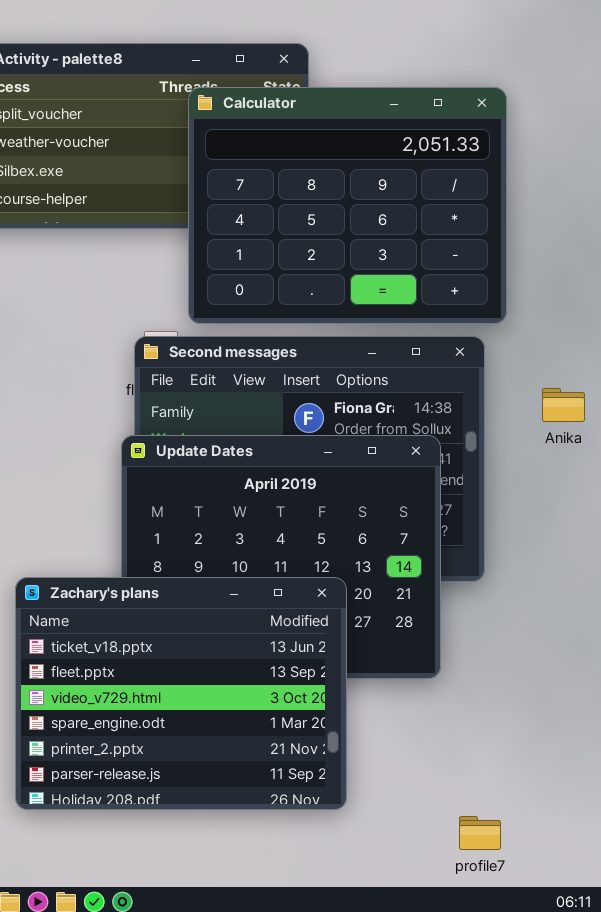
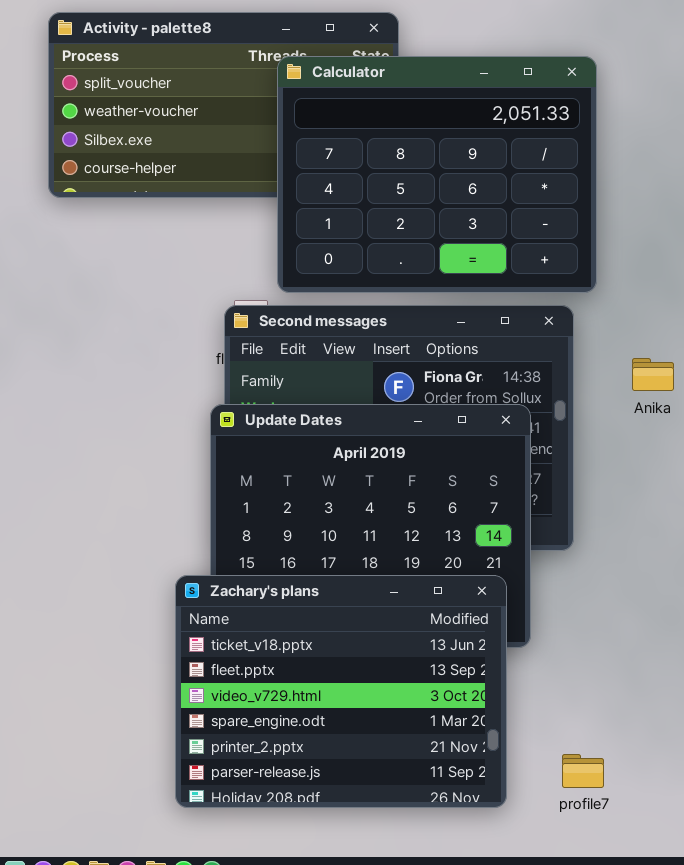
Zachary's plans: [15,577,347,810] -> [175,575,507,808], moved
profile7: [459,816,501,850] -> [562,754,604,788], moved

